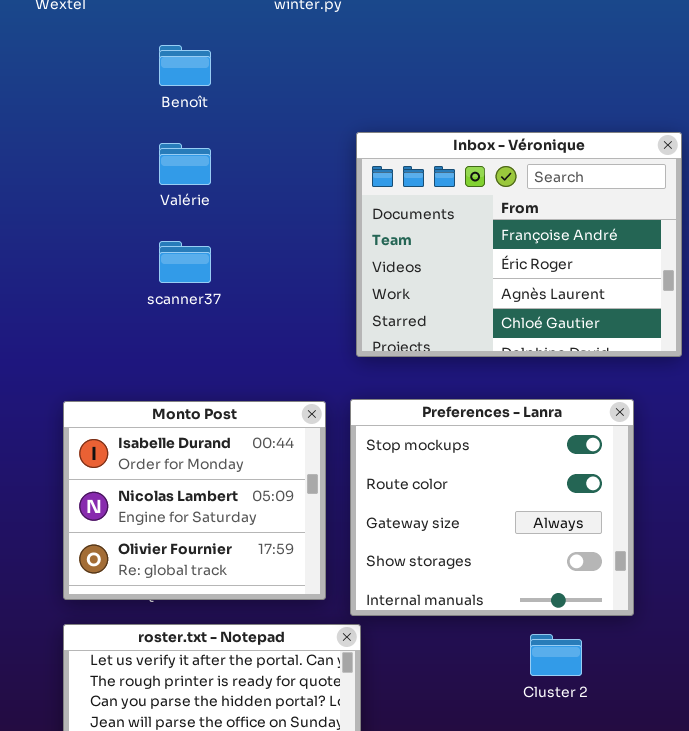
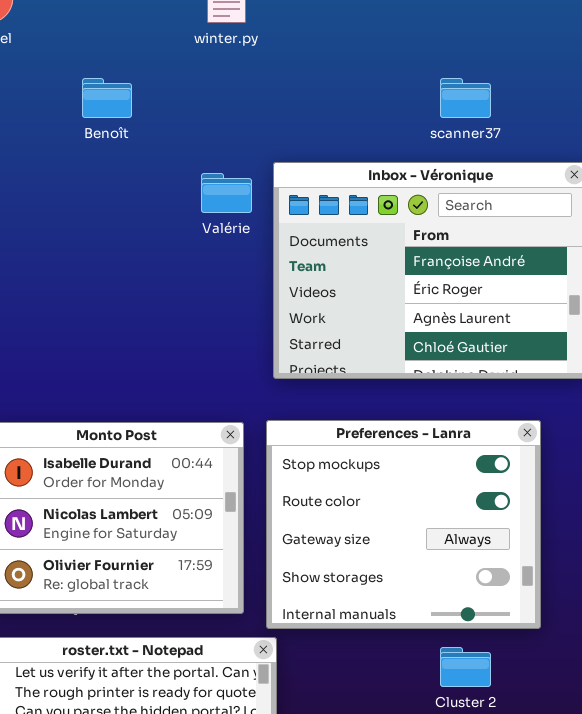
Valérie: [159,143,211,185] -> [201,173,252,213], moved
scanner37: [159,241,211,283] -> [440,78,491,118], moved

